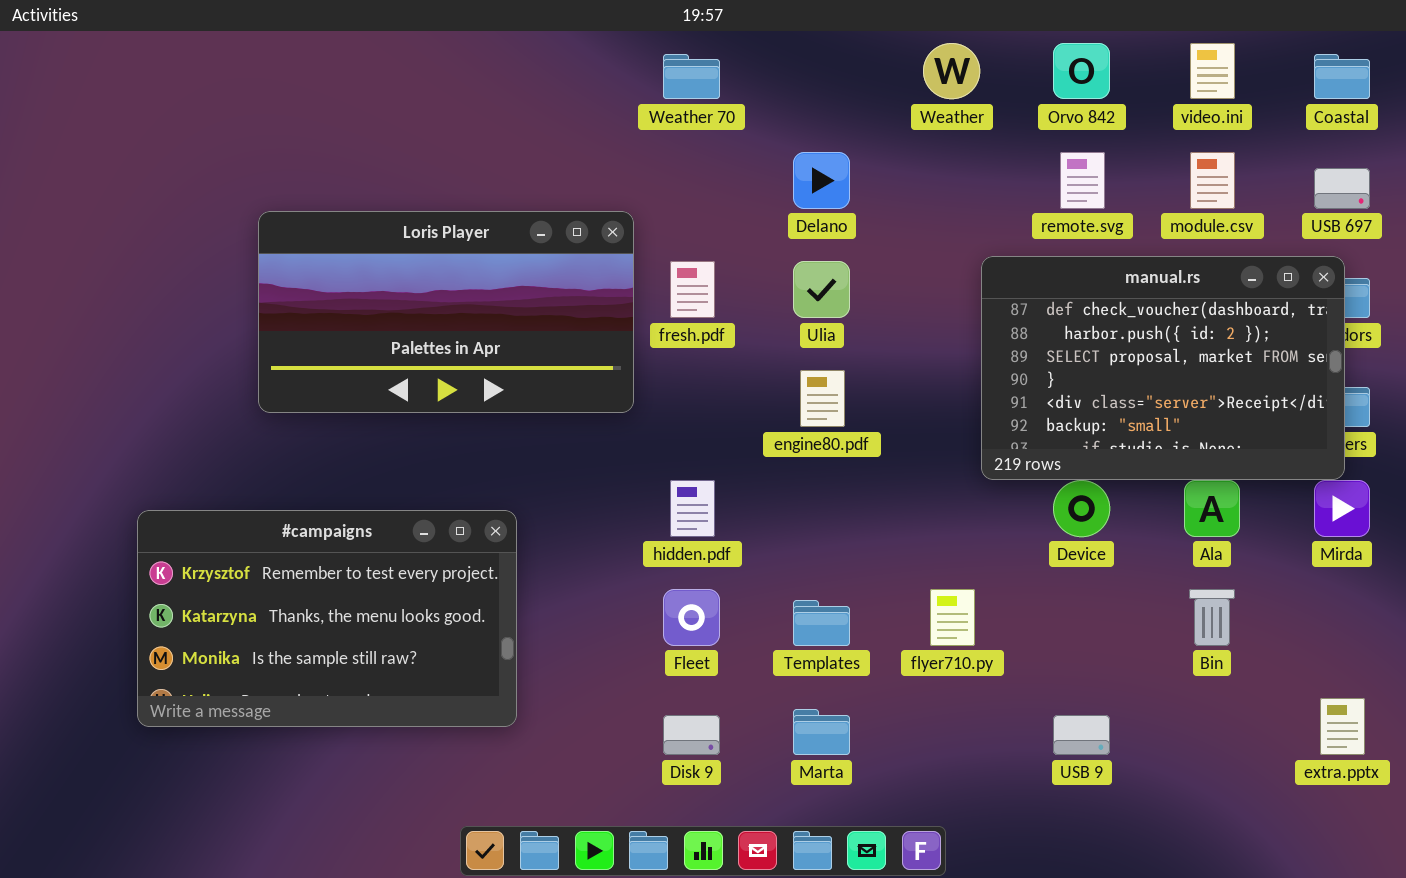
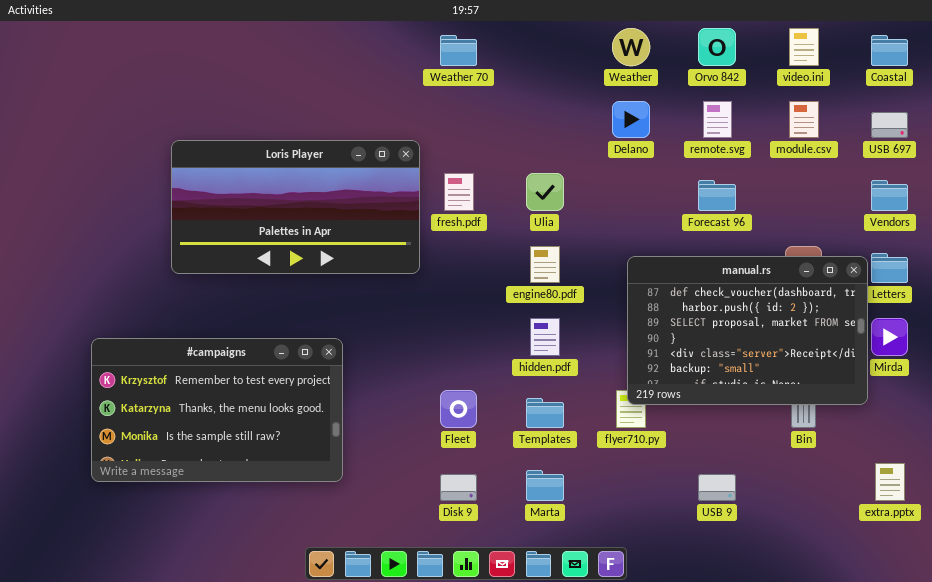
Delano: [793,152,850,209] -> [612,101,650,138], moved
manual.rs: [981,256,1345,480] -> [627,256,868,405], moved
hidden.pdf: [670,480,715,537] -> [530,318,560,356], moved

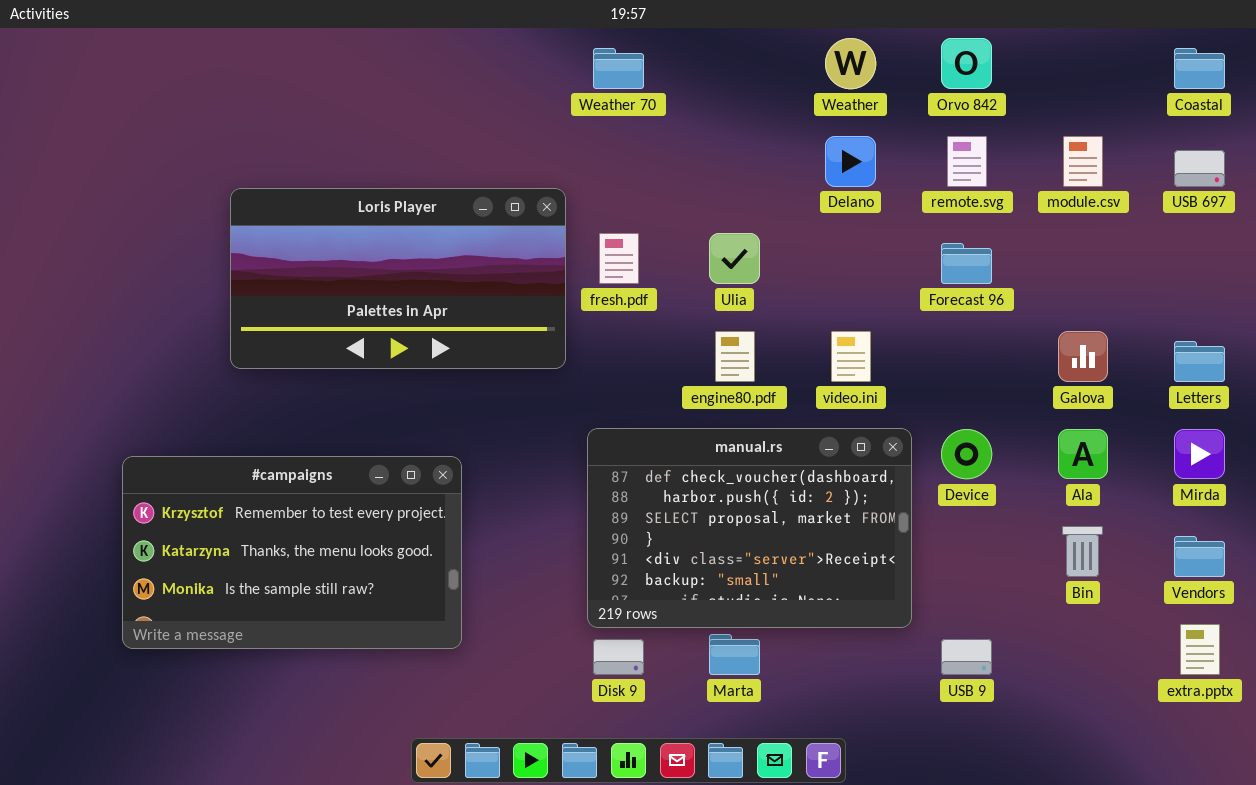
video.ini: [789,28,819,66] -> [831,331,871,382], moved
Vendors: [871,180,908,211] -> [1174,536,1225,577], moved
manual.rs: [627,256,868,405] -> [587,428,912,628], moved

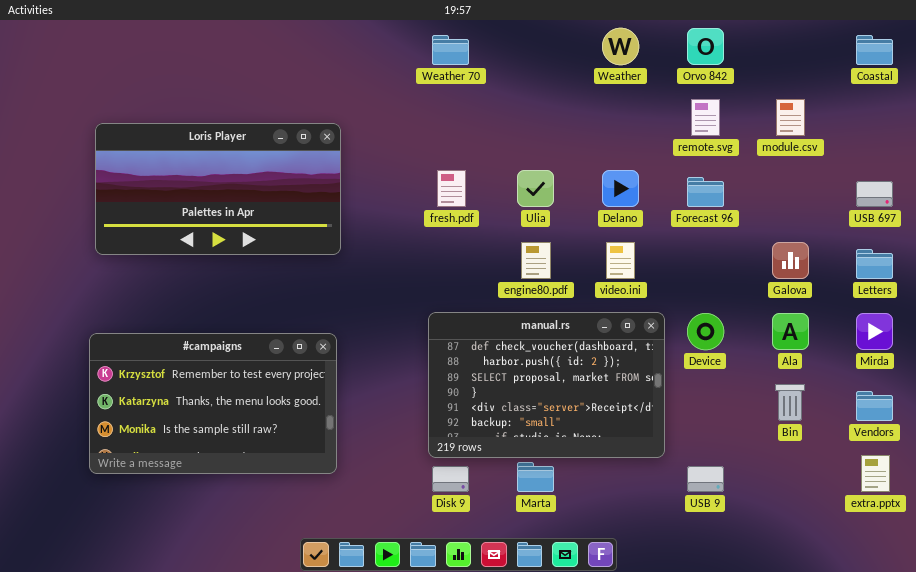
Delano: [825,136,876,187] -> [602,170,639,207], moved
USB 697: [1174,150,1225,187] -> [856,181,893,207], moved
Loris Player: [230,188,566,369] -> [95,123,341,255], moved

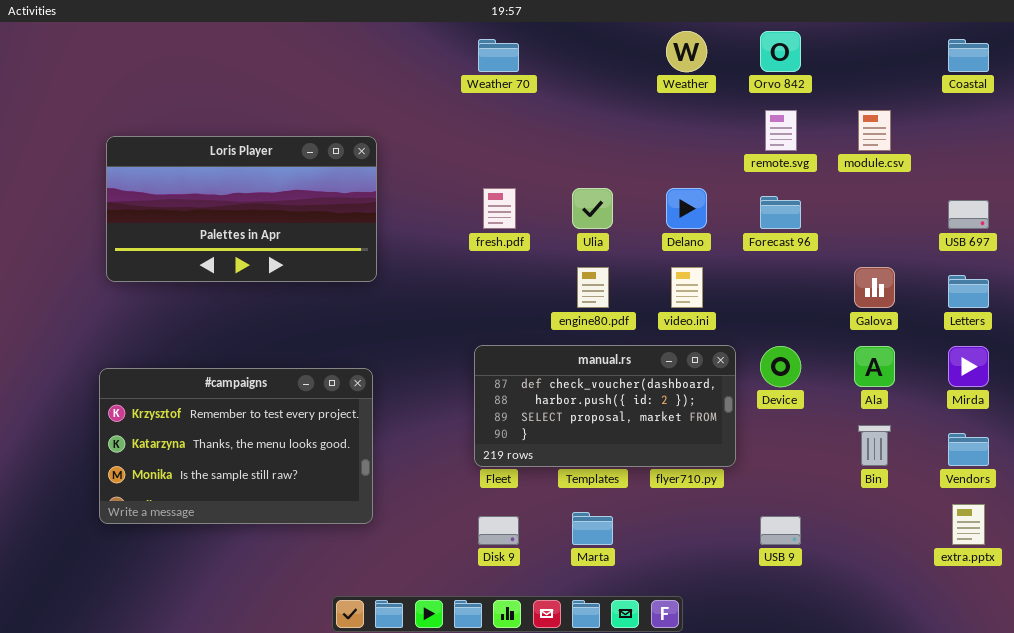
manual.rs: [428,312,665,458] -> [474,345,736,467], resized

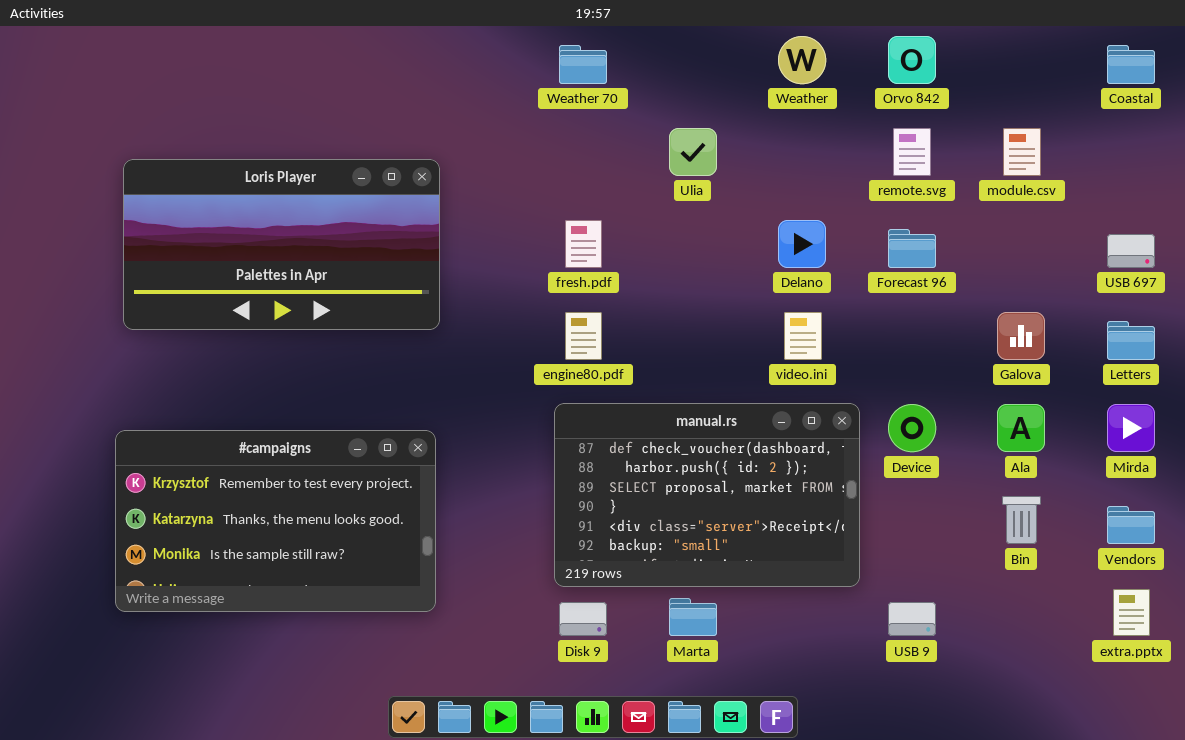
Ulia: [572,188,613,229] -> [669,128,717,176], moved
engine80.pdf: [577,267,609,308] -> [565,312,602,360], moved
manual.rs: [474,345,736,467] -> [554,403,860,587], resized

